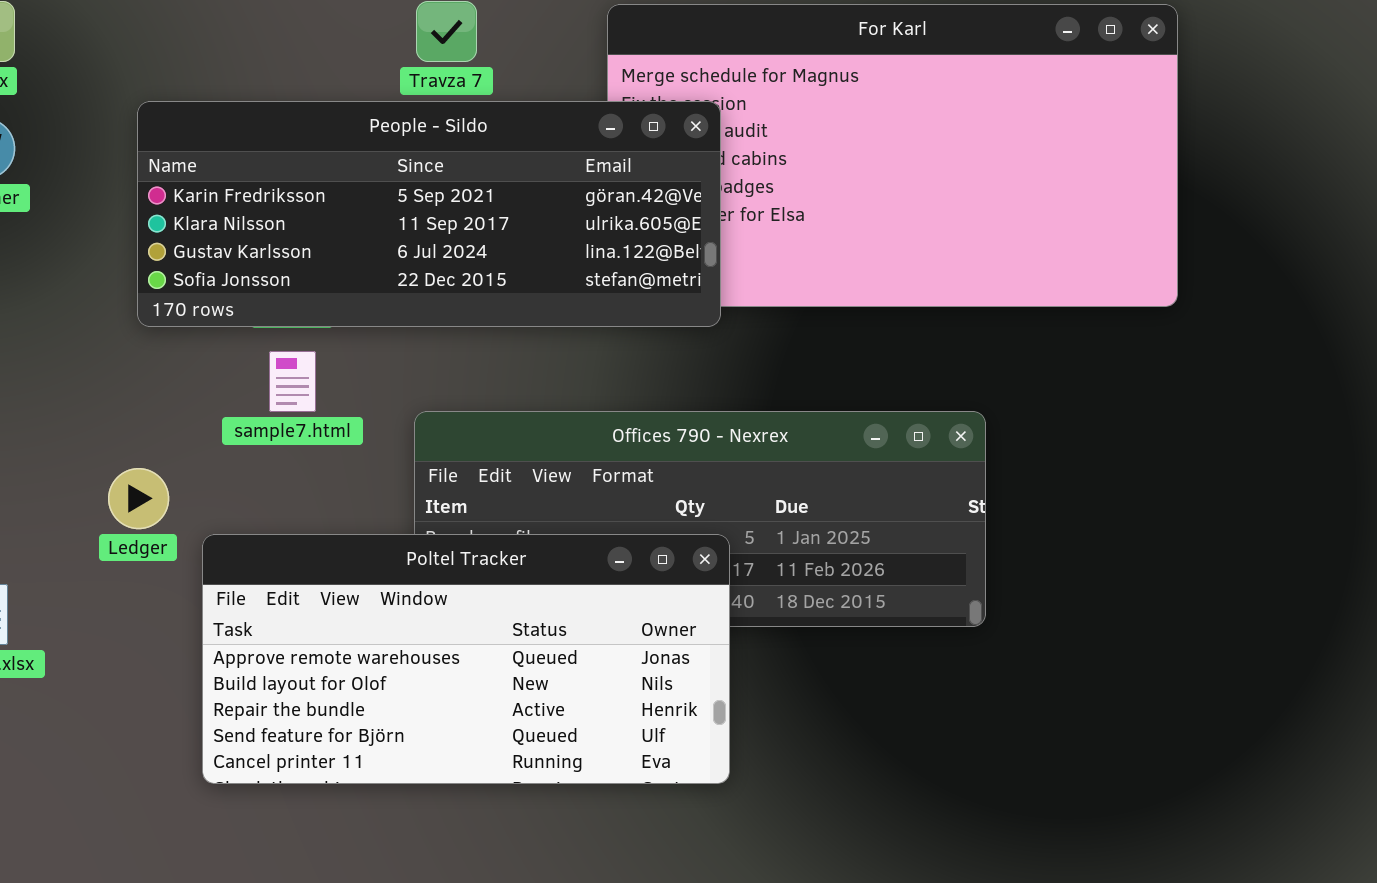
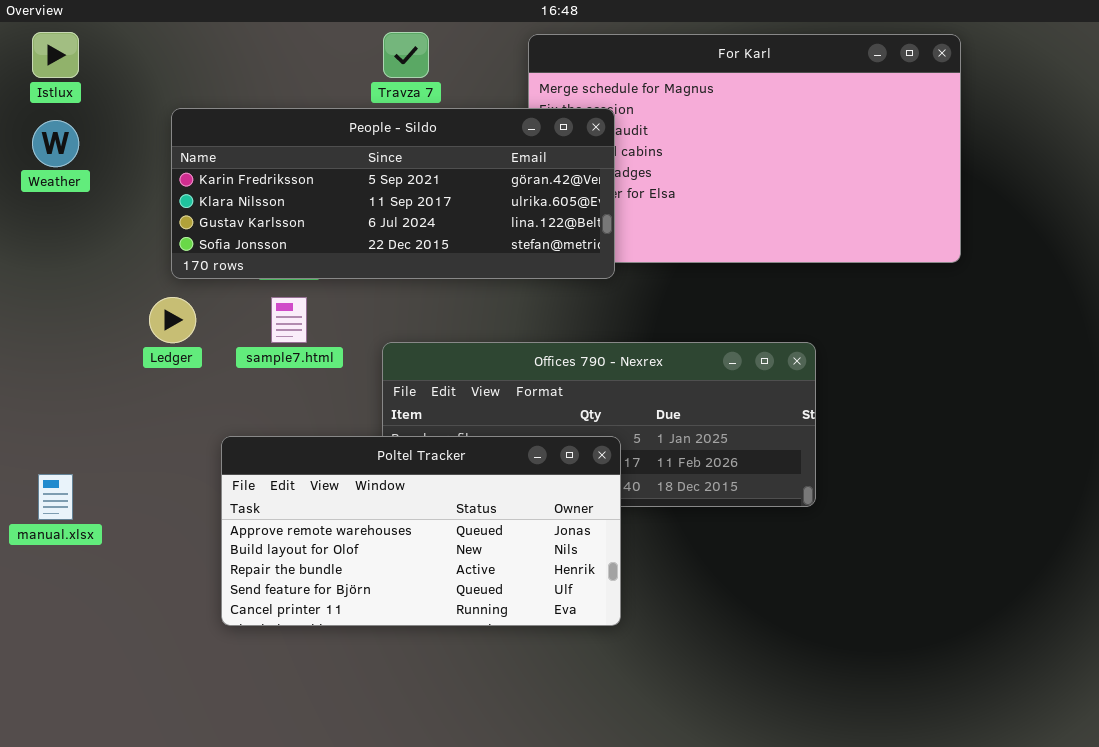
Ledger: [108,468,169,529] -> [149,297,196,343], moved

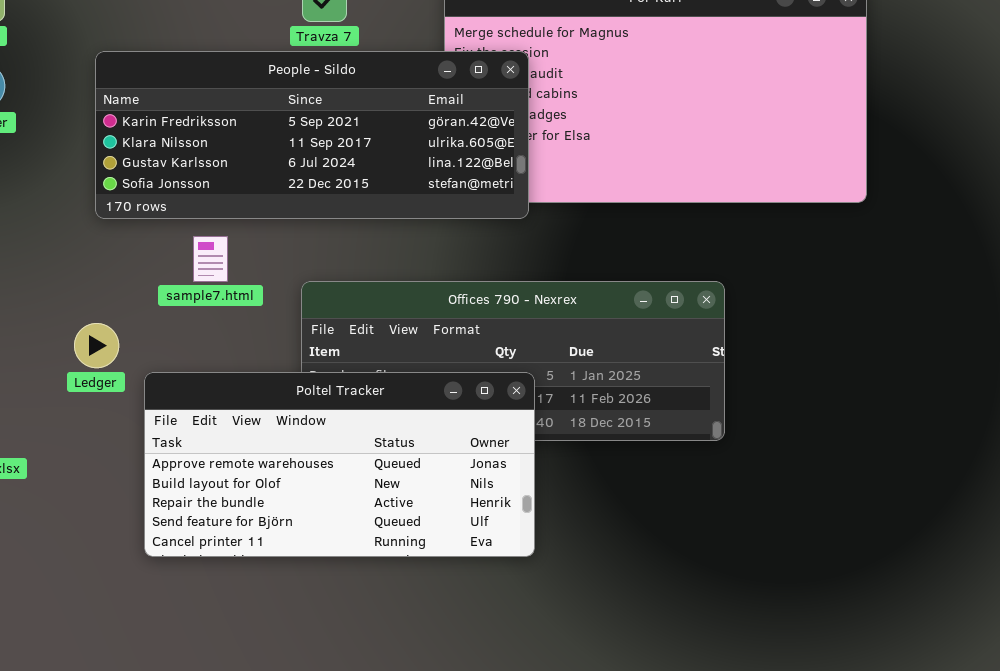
Ledger: [149,297,196,343] -> [74,323,119,368], moved

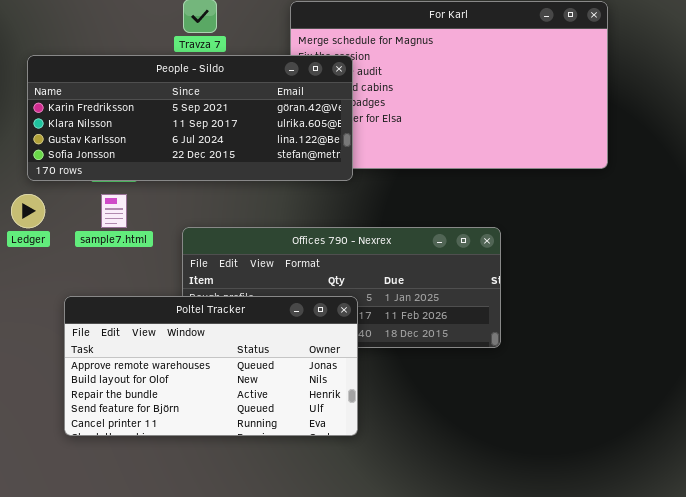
Ledger: [74,323,119,368] -> [11,194,45,228], moved

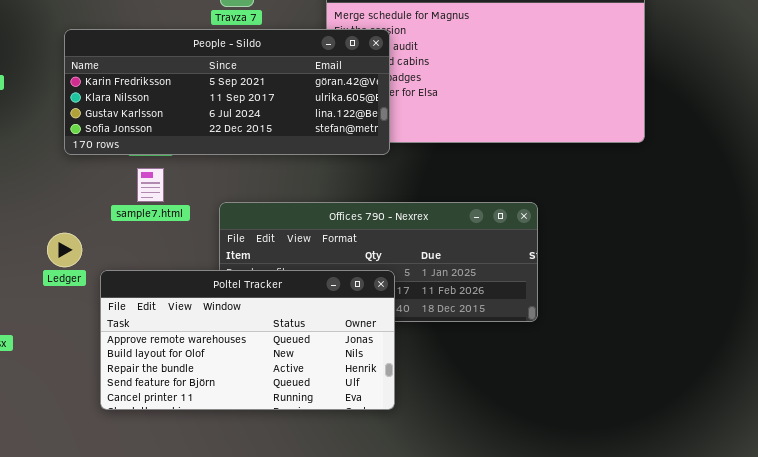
Ledger: [11,194,45,228] -> [47,233,82,267], moved

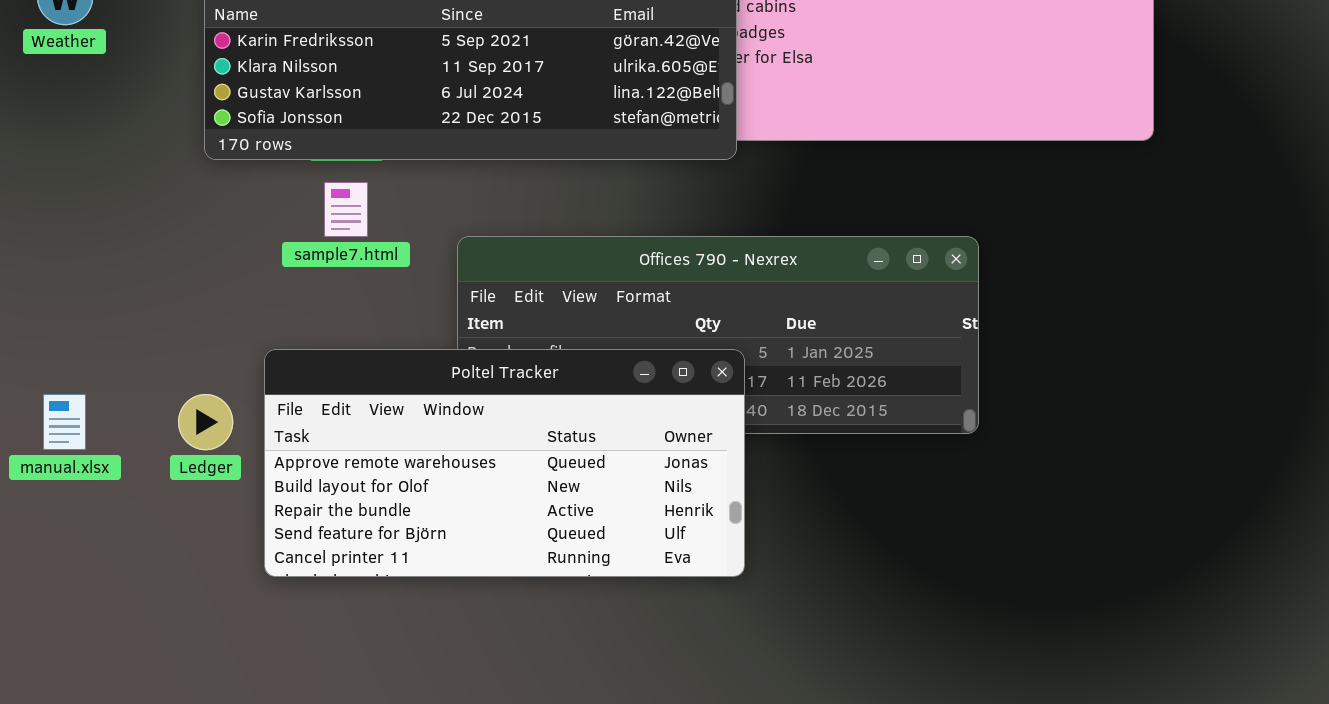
Ledger: [47,233,82,267] -> [178,394,233,450], moved

